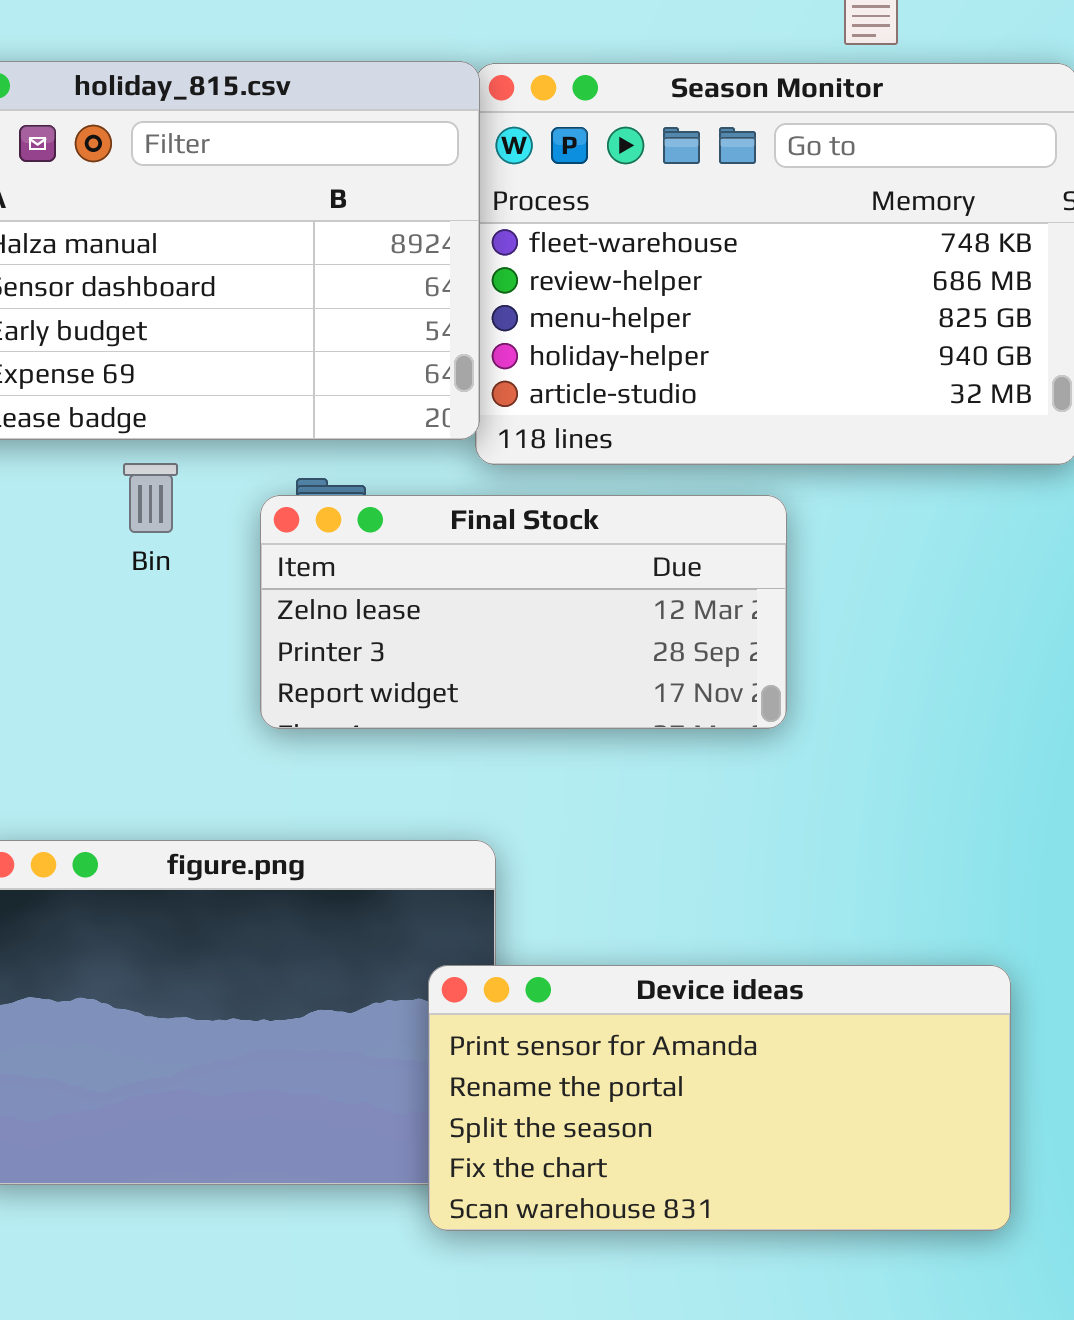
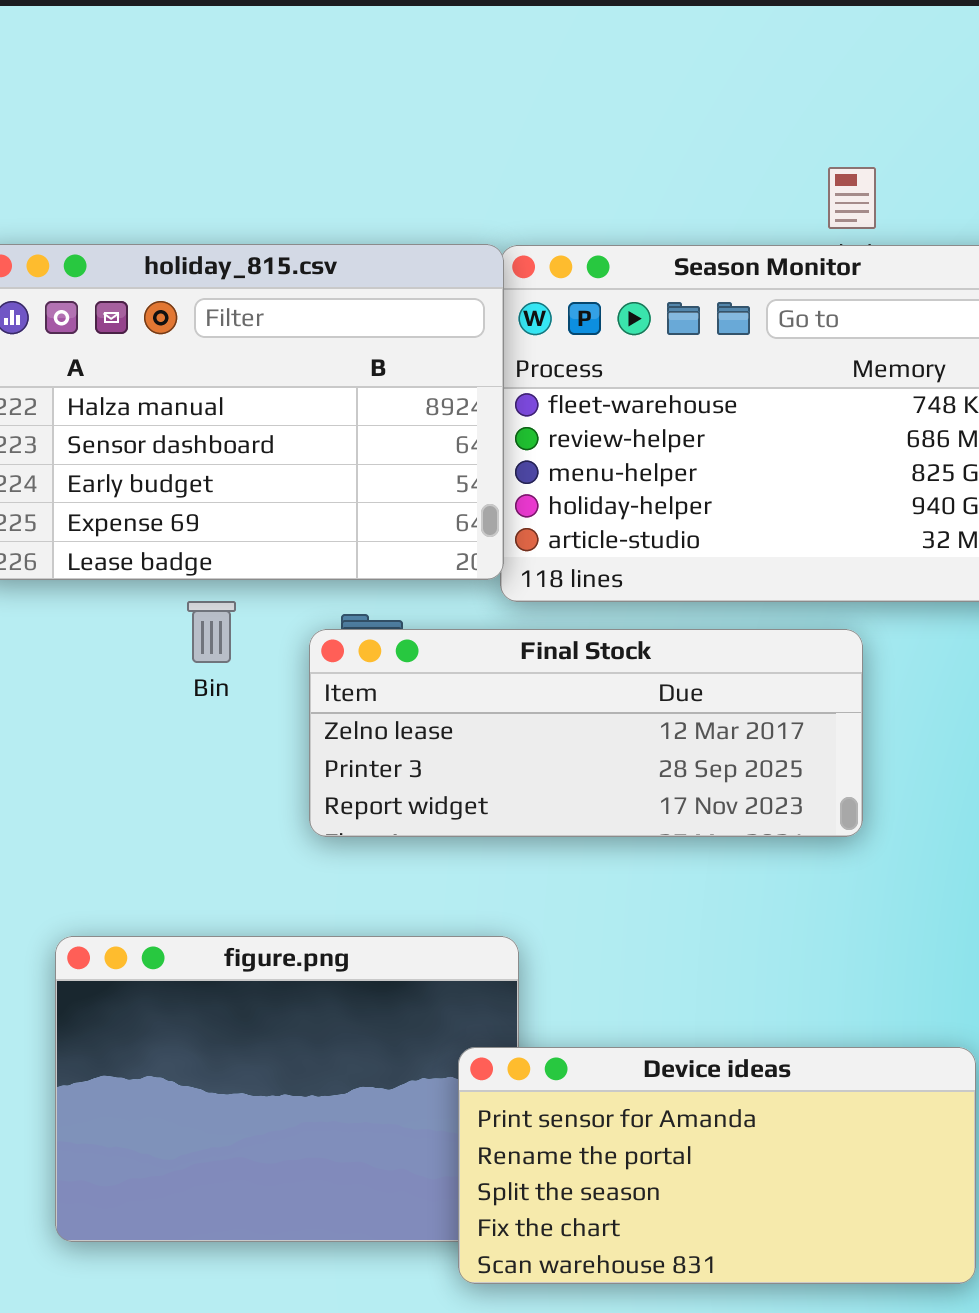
Final Stock: [260,495,787,729] -> [309,629,863,837], resized

